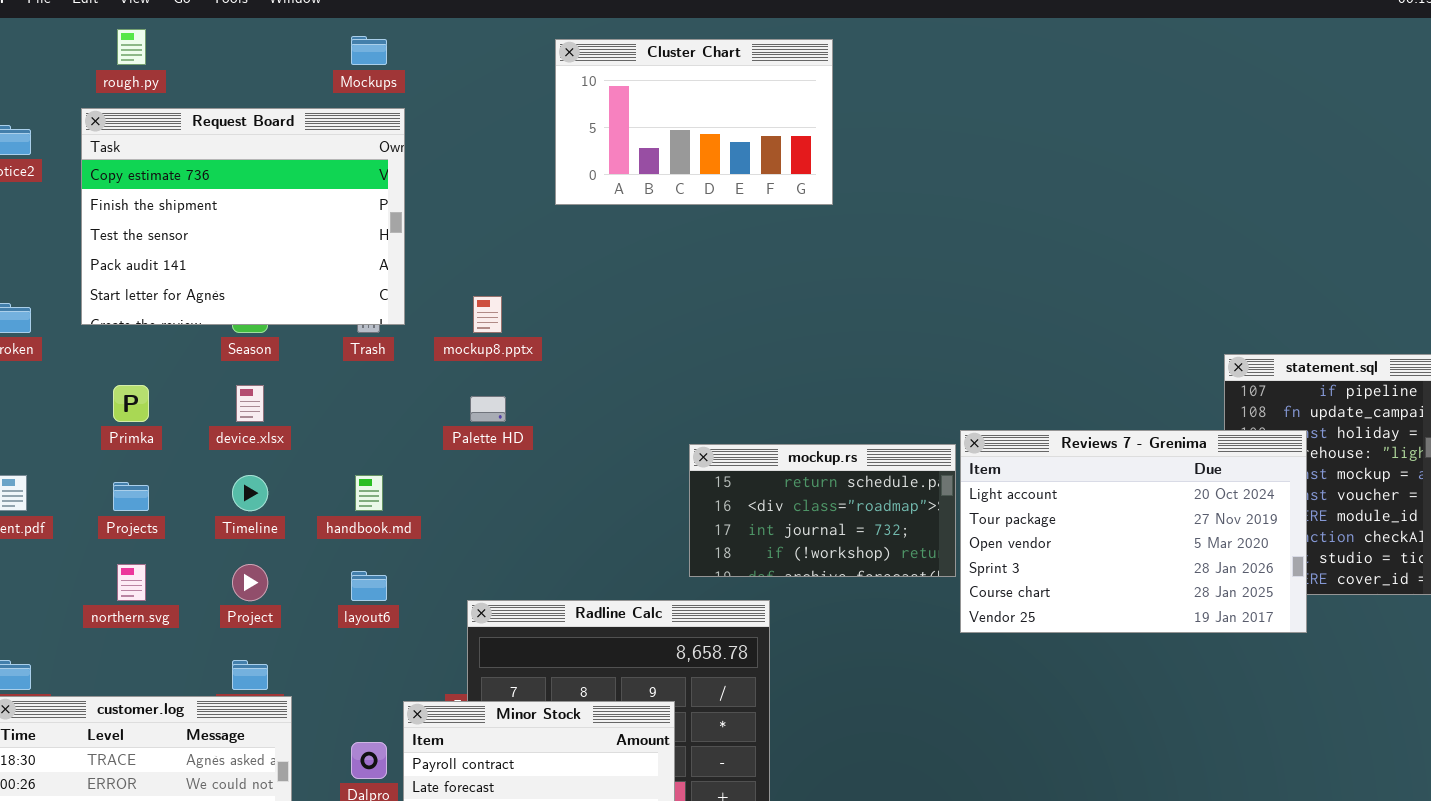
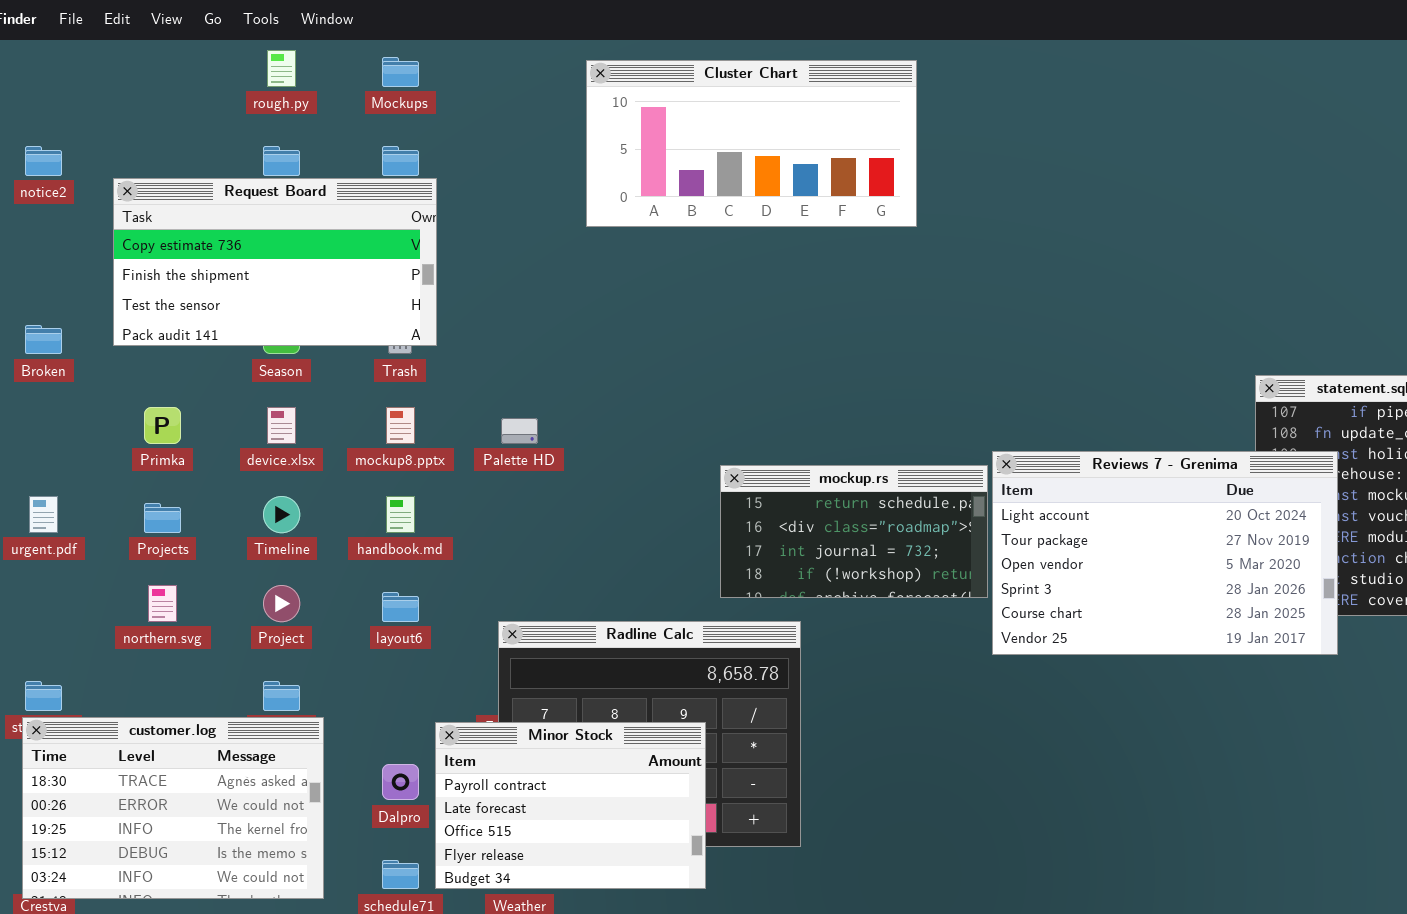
rough.py: [117,29,146,65] -> [267,50,296,87], moved
Cluster Chart: [555,39,833,205] -> [586,60,917,227], resized
Request Board: [81,108,405,325] -> [113,178,437,346], resized
mockup8.pptx: [473,296,502,333] -> [386,407,415,444], moved

